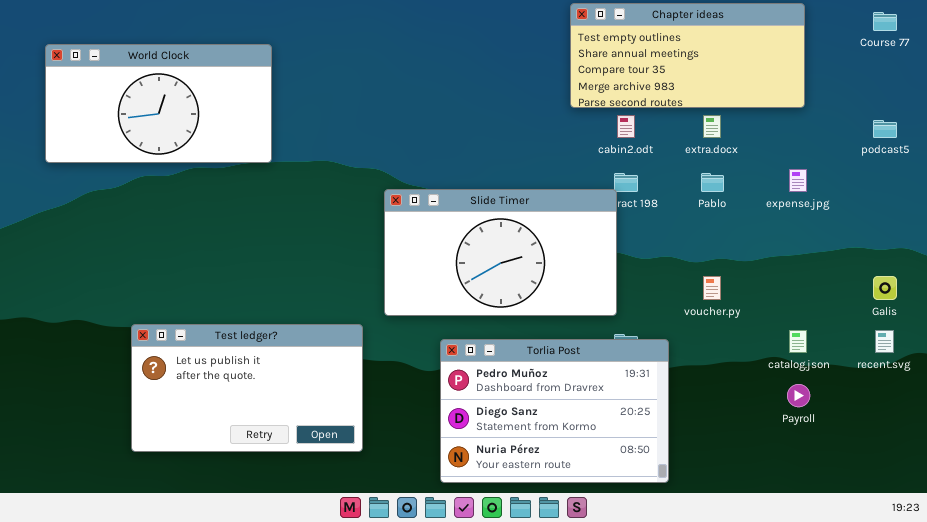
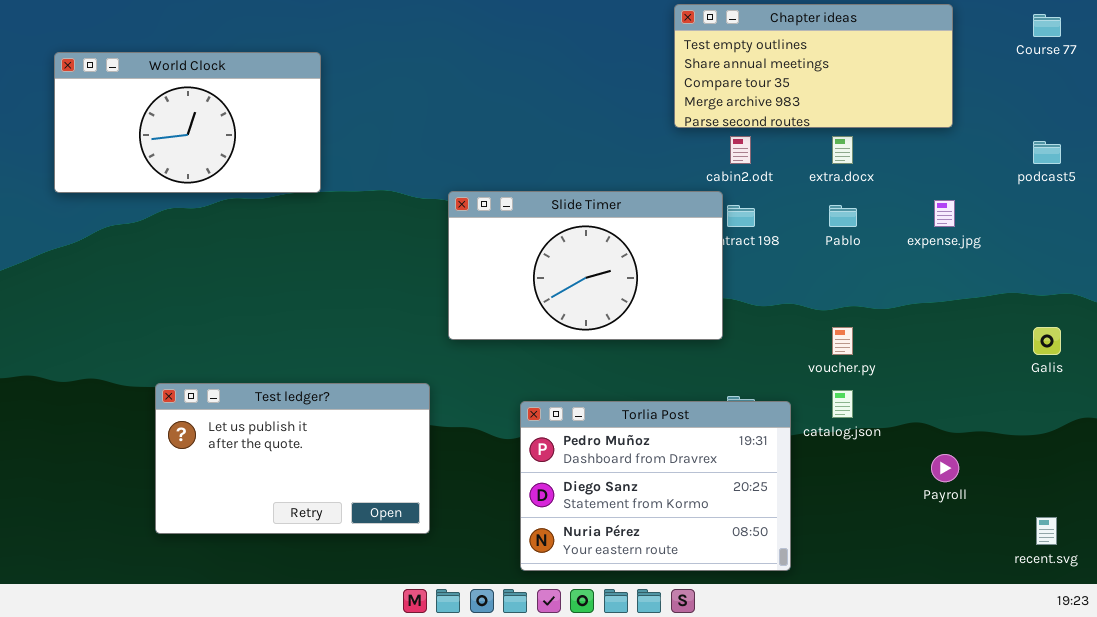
Slide Timer: [384,189,617,316] -> [448,191,723,340], moved
catalog.json: [789,330,807,353] -> [832,390,853,418], moved
recent.svg: [875,330,894,353] -> [1036,517,1057,545], moved

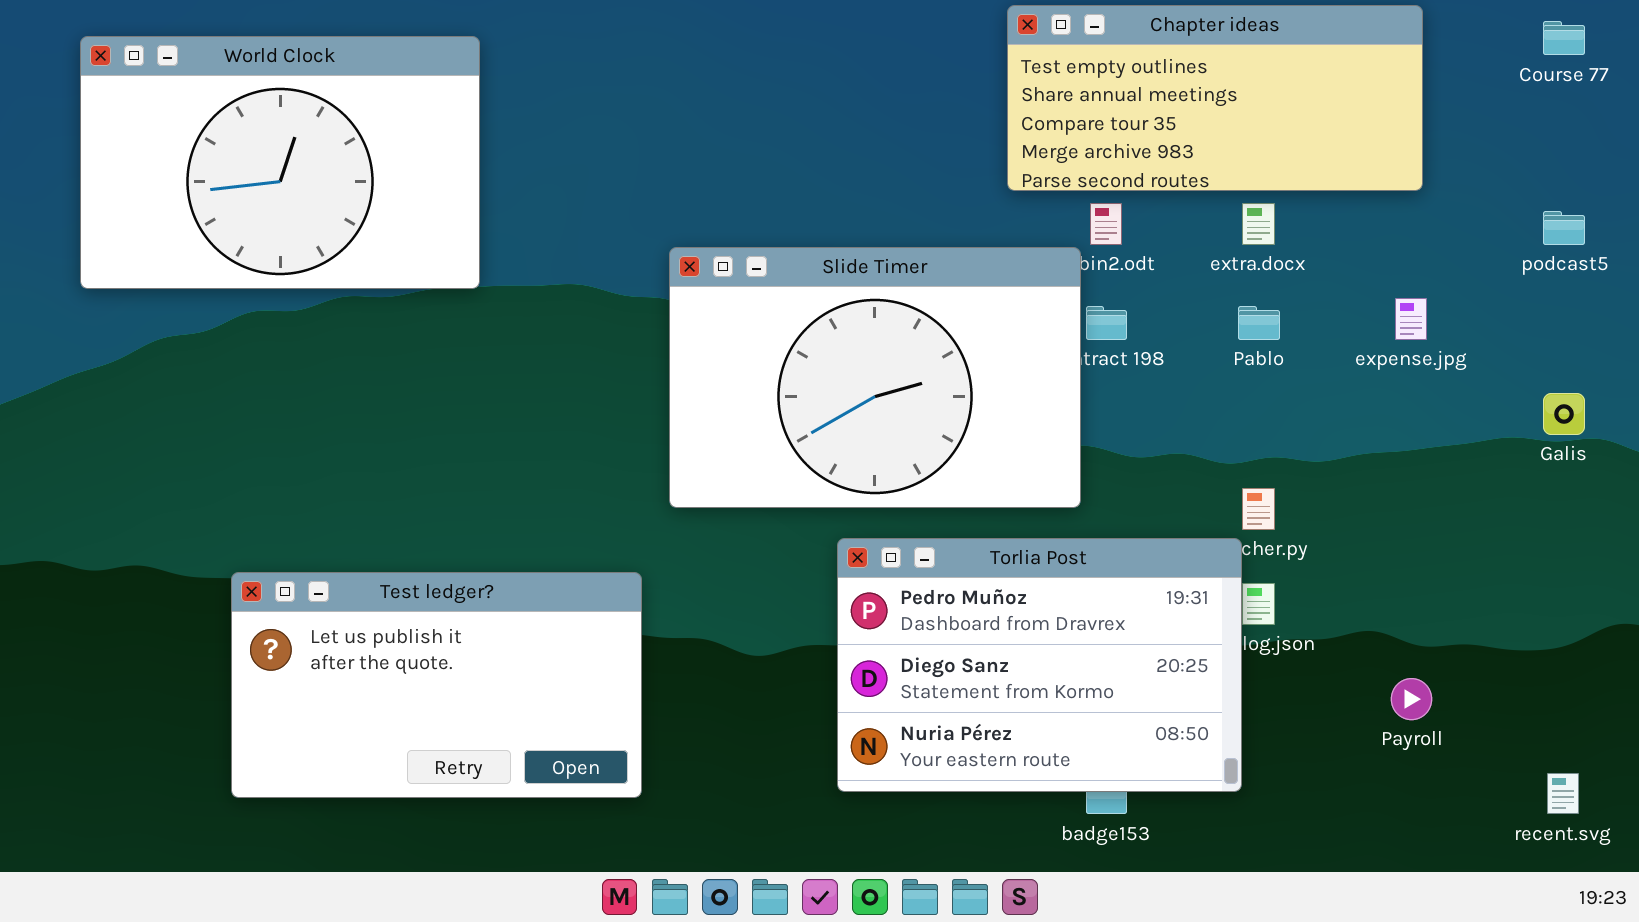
World Clock: [54,52,321,193] -> [80,36,480,289], resized
Slide Timer: [448,191,723,340] -> [669,247,1081,508], resized
Galis: [1033,327,1061,355] -> [1543,393,1585,435], moved
Torlia Post: [520,401,791,571] -> [837,538,1242,792], moved

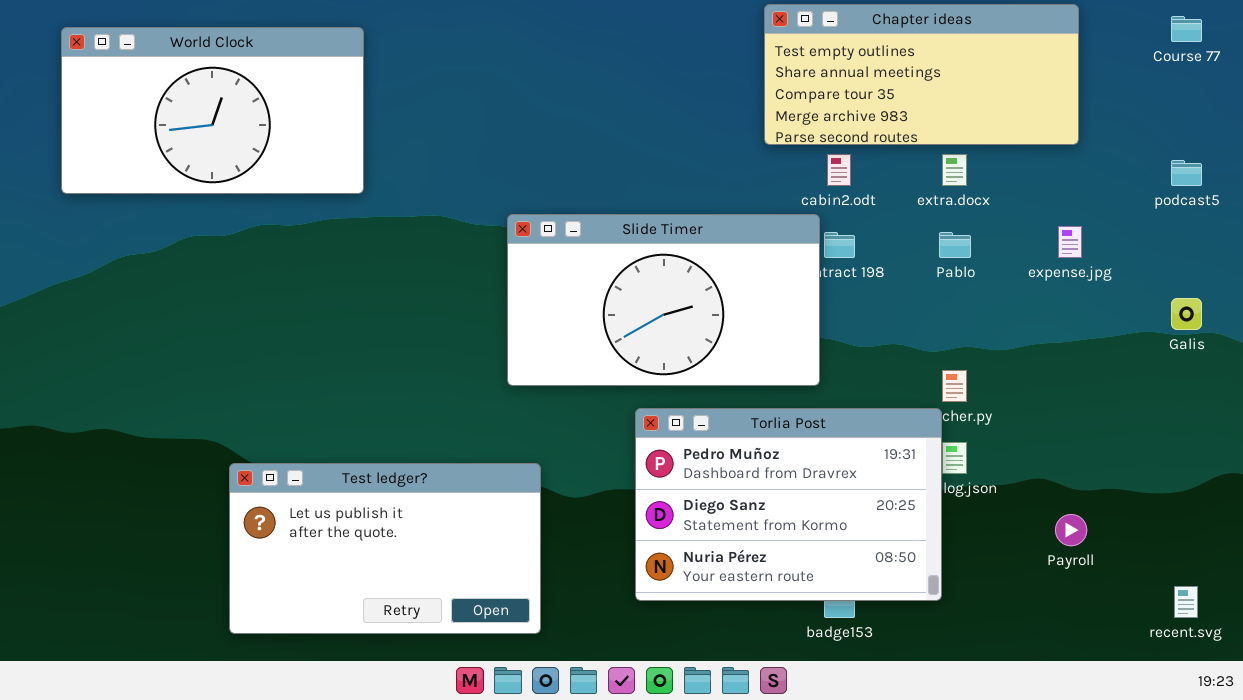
World Clock: [80,36,480,289] -> [61,27,364,194], resized
Slide Timer: [669,247,1081,508] -> [507,214,820,386], resized
Test ledger?: [231,572,642,798] -> [229,463,541,634], moved

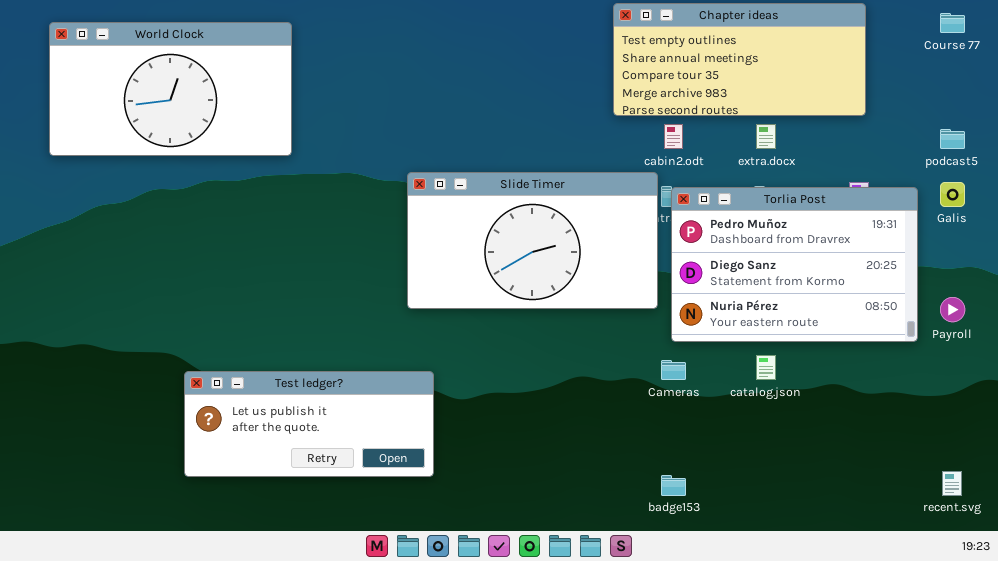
Galis: [1171,298,1202,330] -> [940,182,965,207], moved
Torlia Post: [635,408,942,601] -> [671,187,918,342], moved
Test ledger?: [229,463,541,634] -> [184,371,434,477], resized
Payroll: [1055,514,1087,546] -> [940,297,965,322], moved

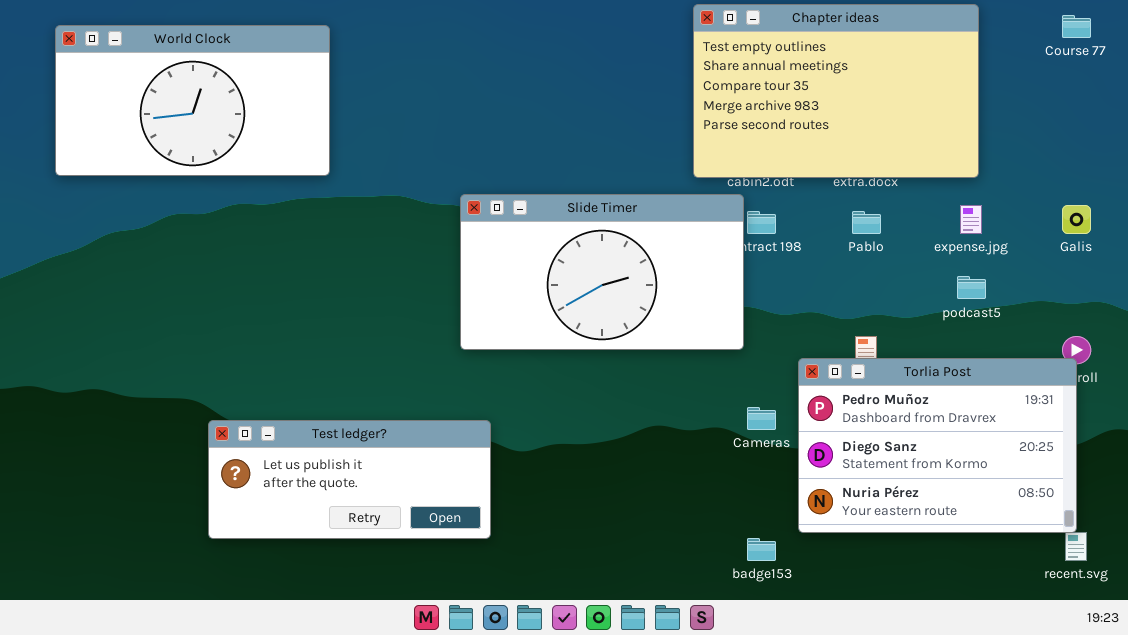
Chapter ideas: [613,3,866,116] -> [693,4,979,178], resized
podcast5: [940,129,965,149] -> [957,276,986,299], moved
Torlia Post: [671,187,918,342] -> [798,358,1077,533], moved

